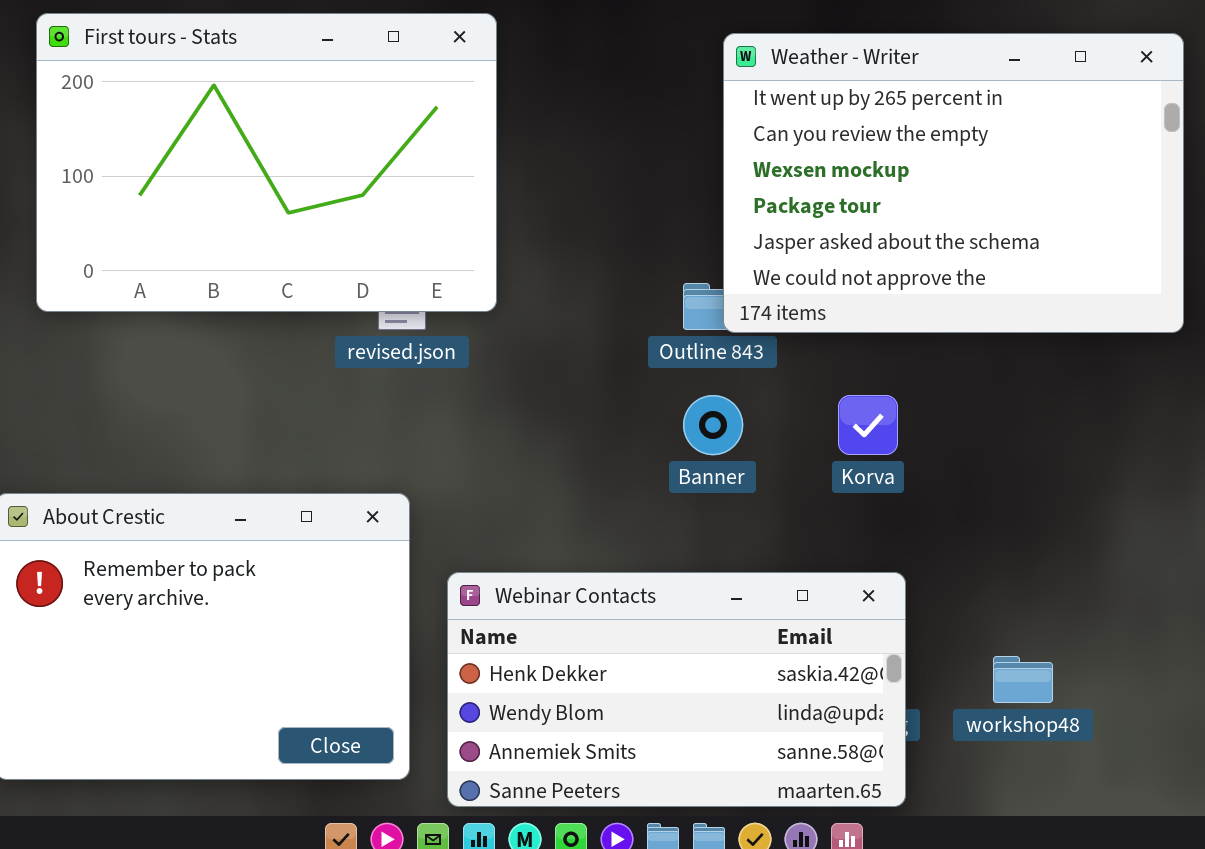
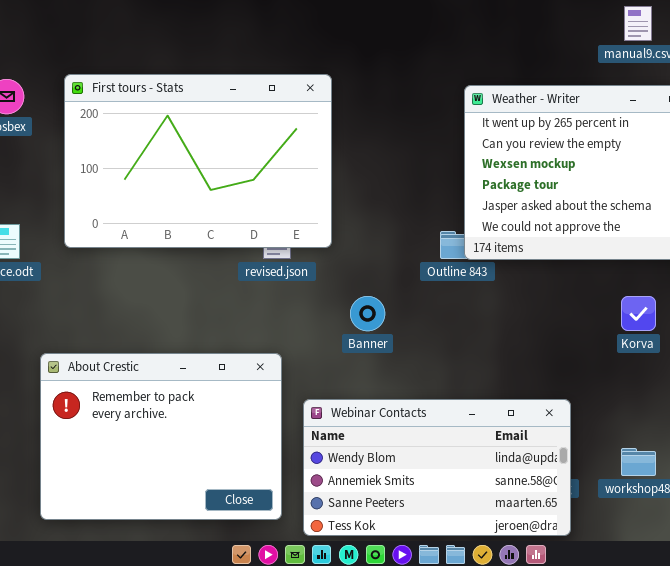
Banner: [683,395,743,455] -> [350,296,385,331], moved
Korva: [838,395,898,455] -> [621,296,656,331], moved
Webinar Contacts: [447,572,906,807] -> [303,399,571,536], scrolled down 1 row

